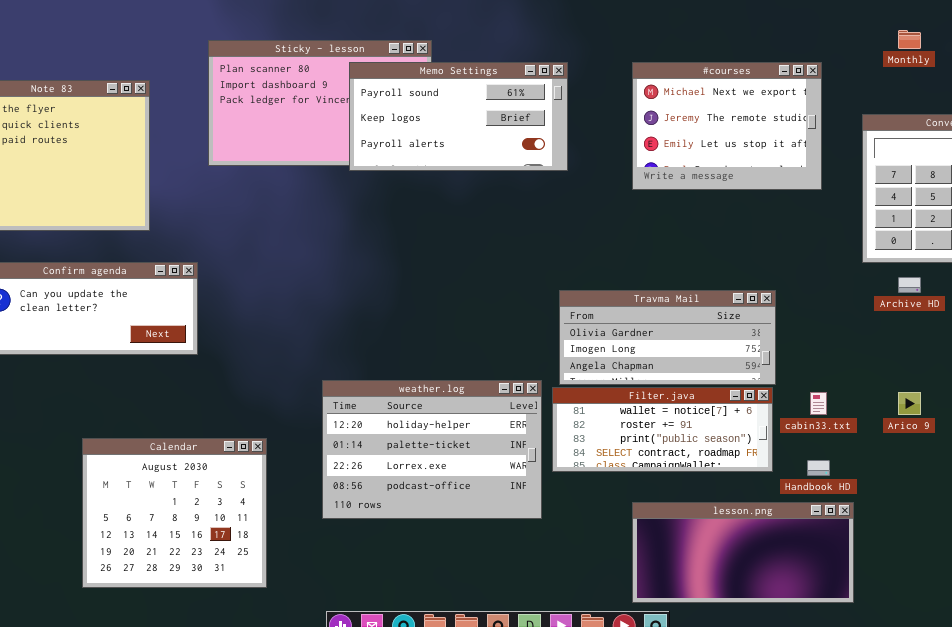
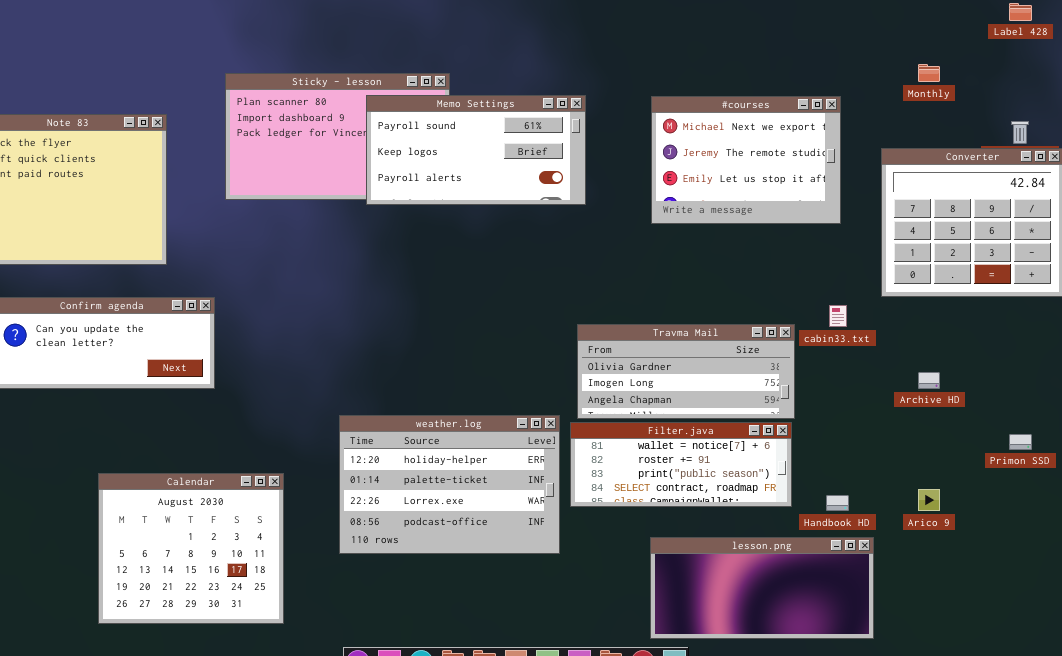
Archive HD: [898,277,921,293] -> [918,372,940,389], moved
cabin33.txt: [810,392,827,415] -> [829,305,847,327], moved
Arico 9: [898,392,921,415] -> [918,489,940,511], moved

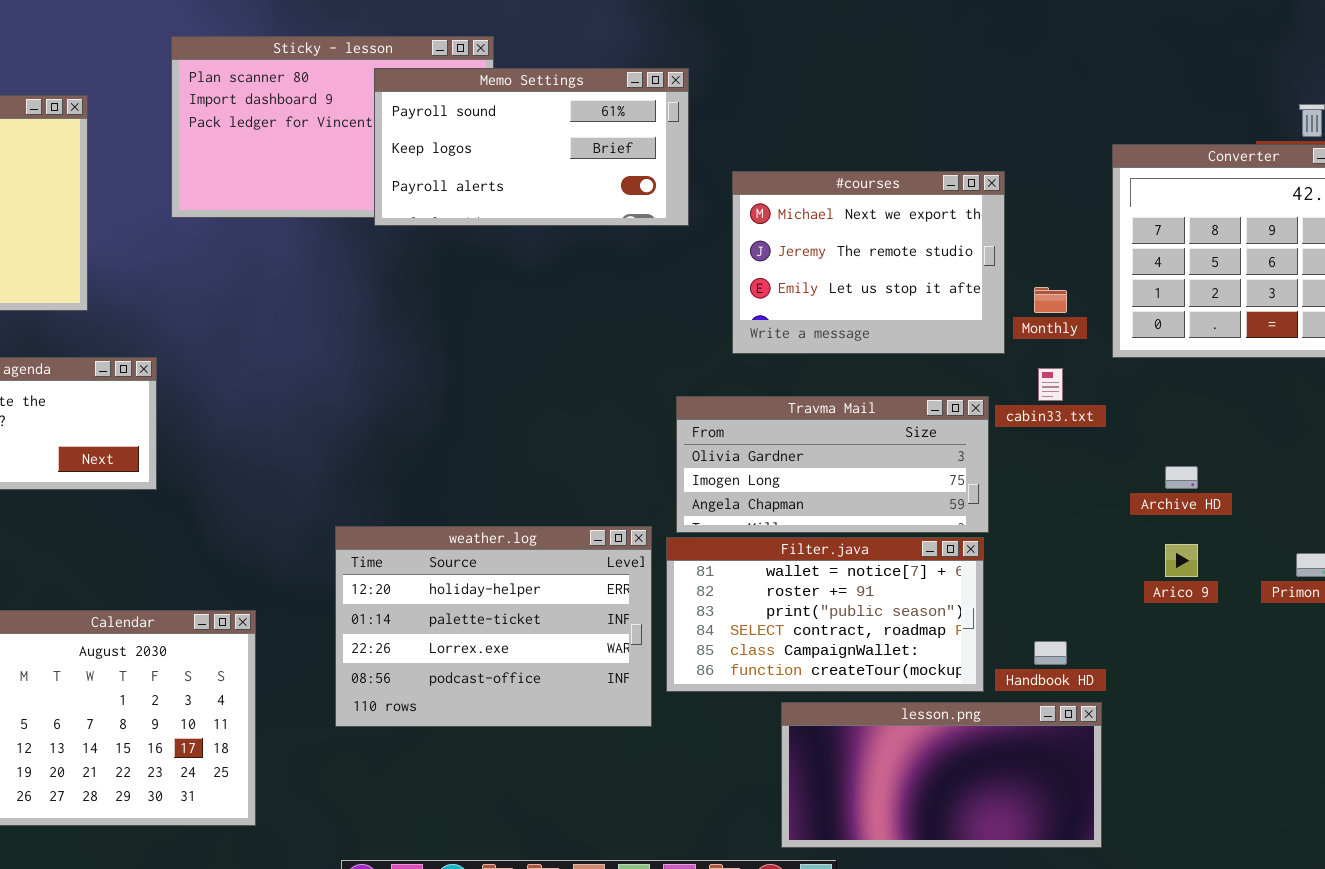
Monthly: [918,64,940,82] -> [1034,287,1067,313], moved
#courses: [651,96,841,224] -> [732,171,1005,354], moved
Filter.java: [570,422,792,507] -> [666,537,984,692], resized
Arico 9: [918,489,940,511] -> [1165,544,1198,577], moved

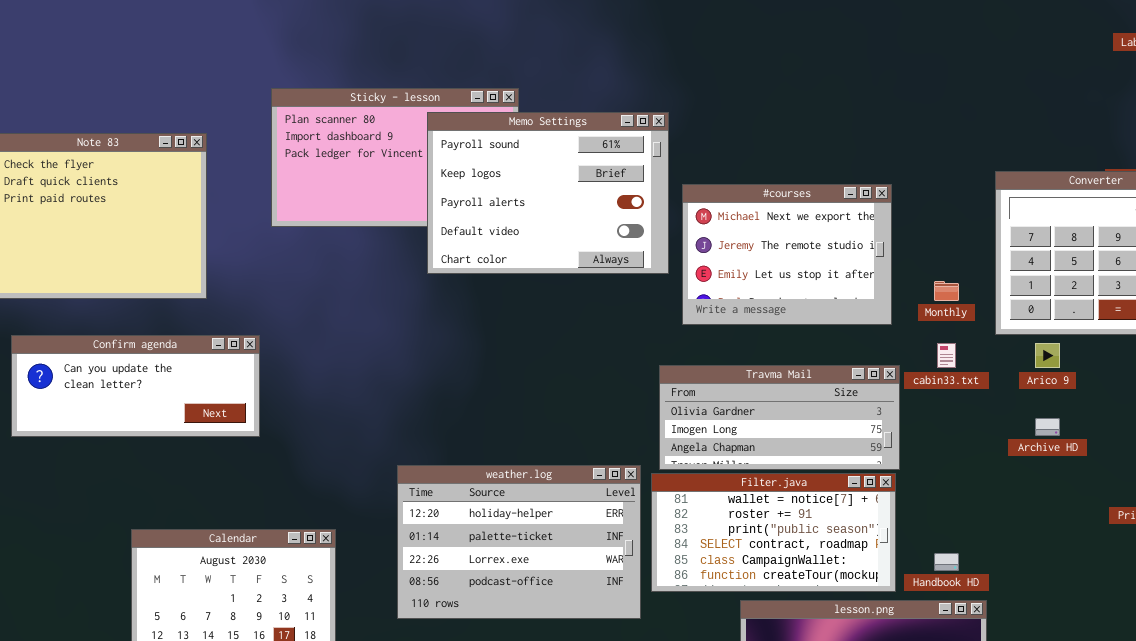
Memo Settings: [374,68,689,226] -> [427,112,669,274], resized
#courses: [732,171,1005,354] -> [682,184,892,325], moved
Arico 9: [1165,544,1198,577] -> [1035,343,1060,368], moved

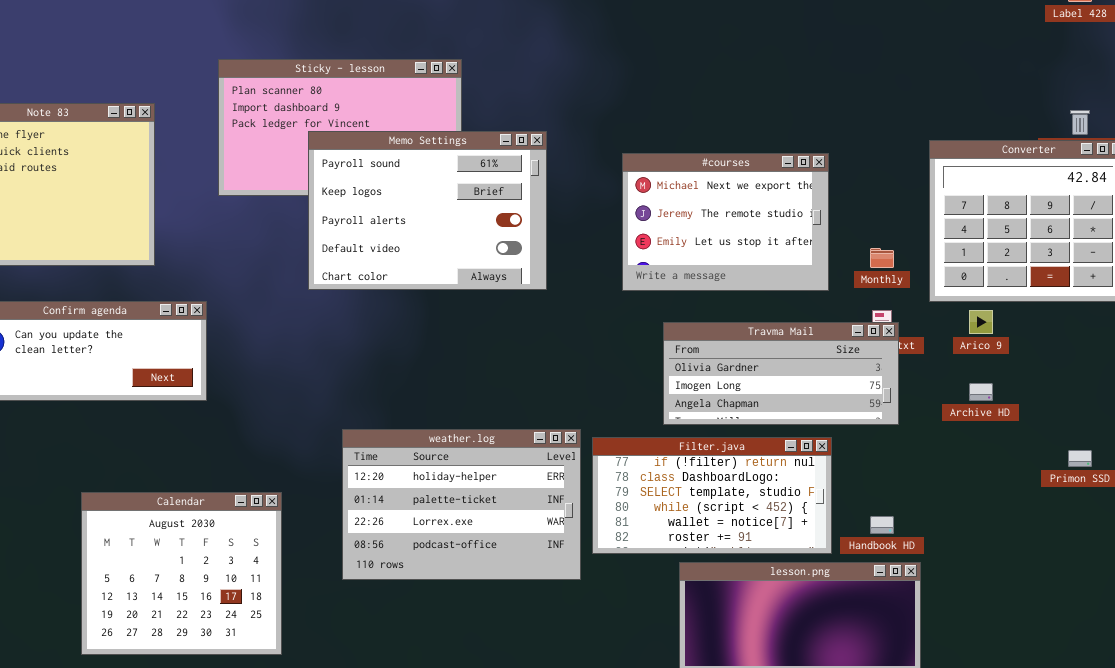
Memo Settings: [427,112,669,274] -> [308,131,547,290], moved
Travma Mail: [659,365,900,470] -> [663,322,899,425], moved
Filter.java: [651,473,896,592] -> [592,437,832,554], scrolled up 4 rows

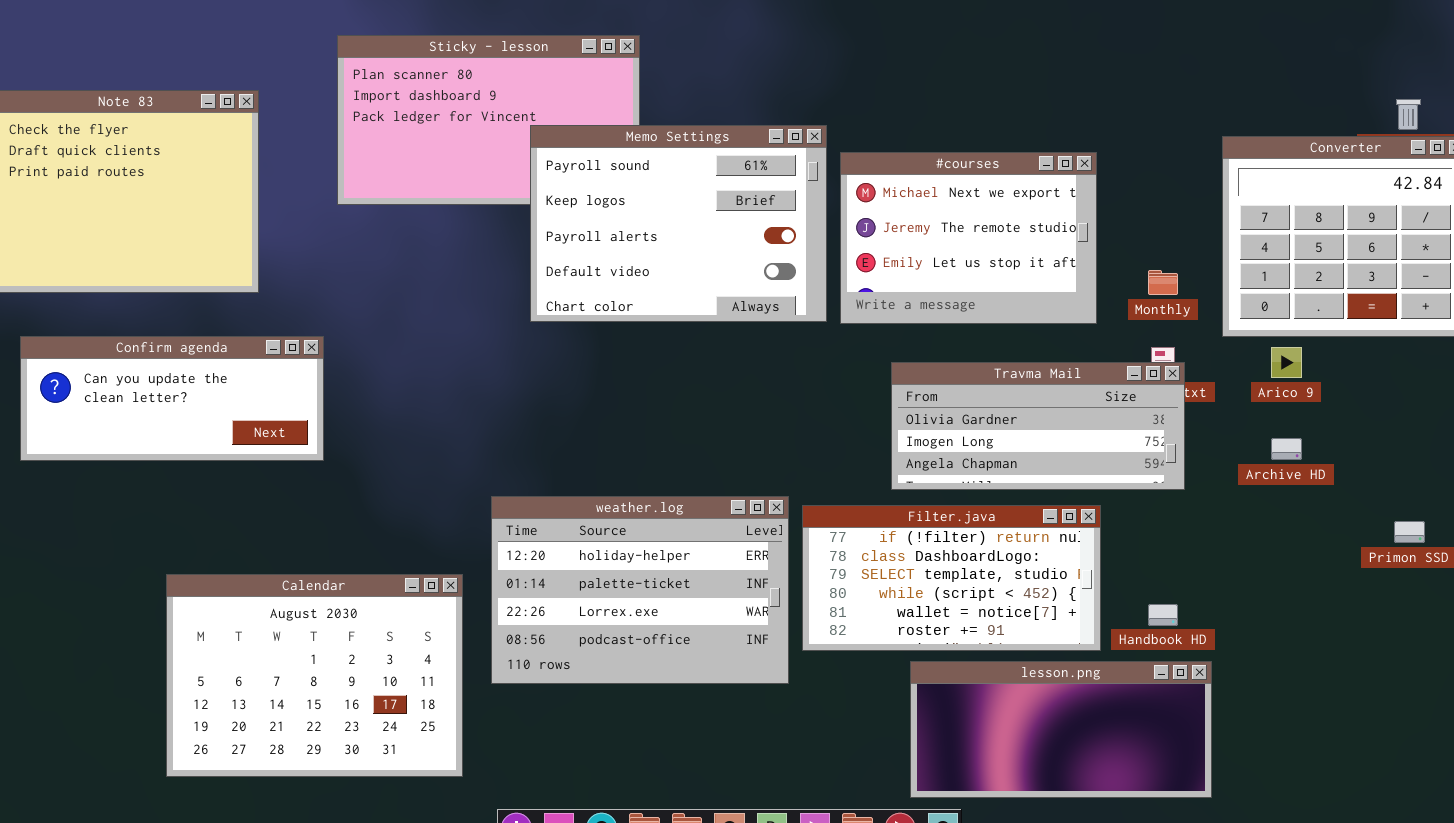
Memo Settings: [308,131,547,290] -> [530,125,827,322], moved
Calendar: [81,492,282,655] -> [166,574,463,777], resized

